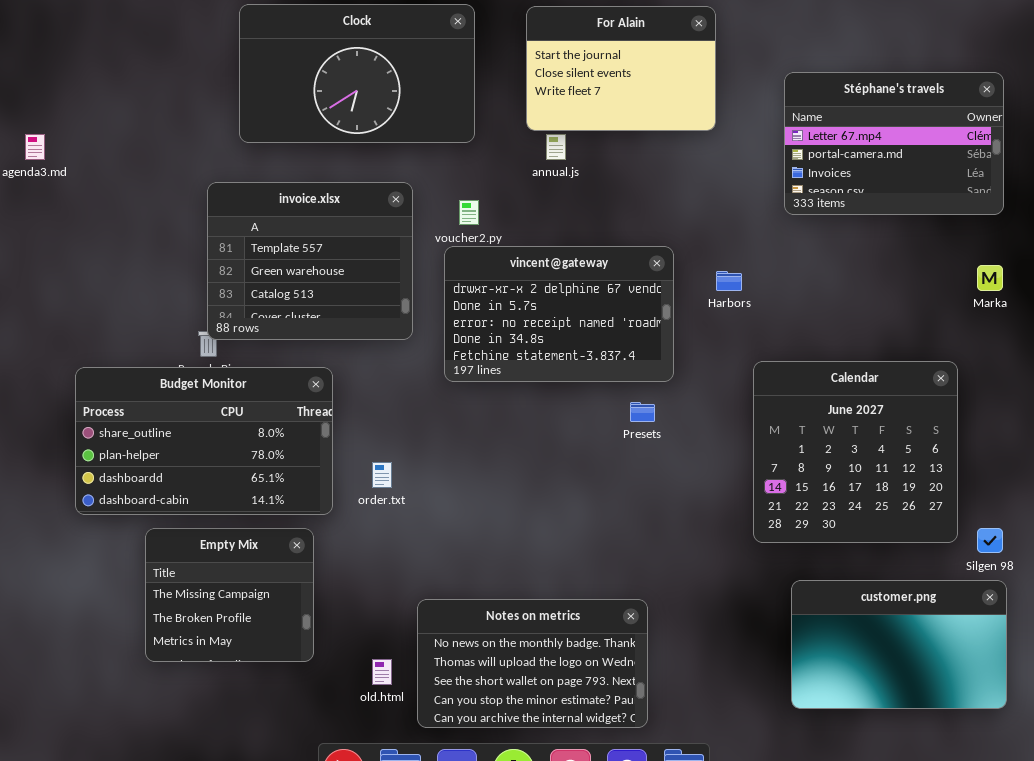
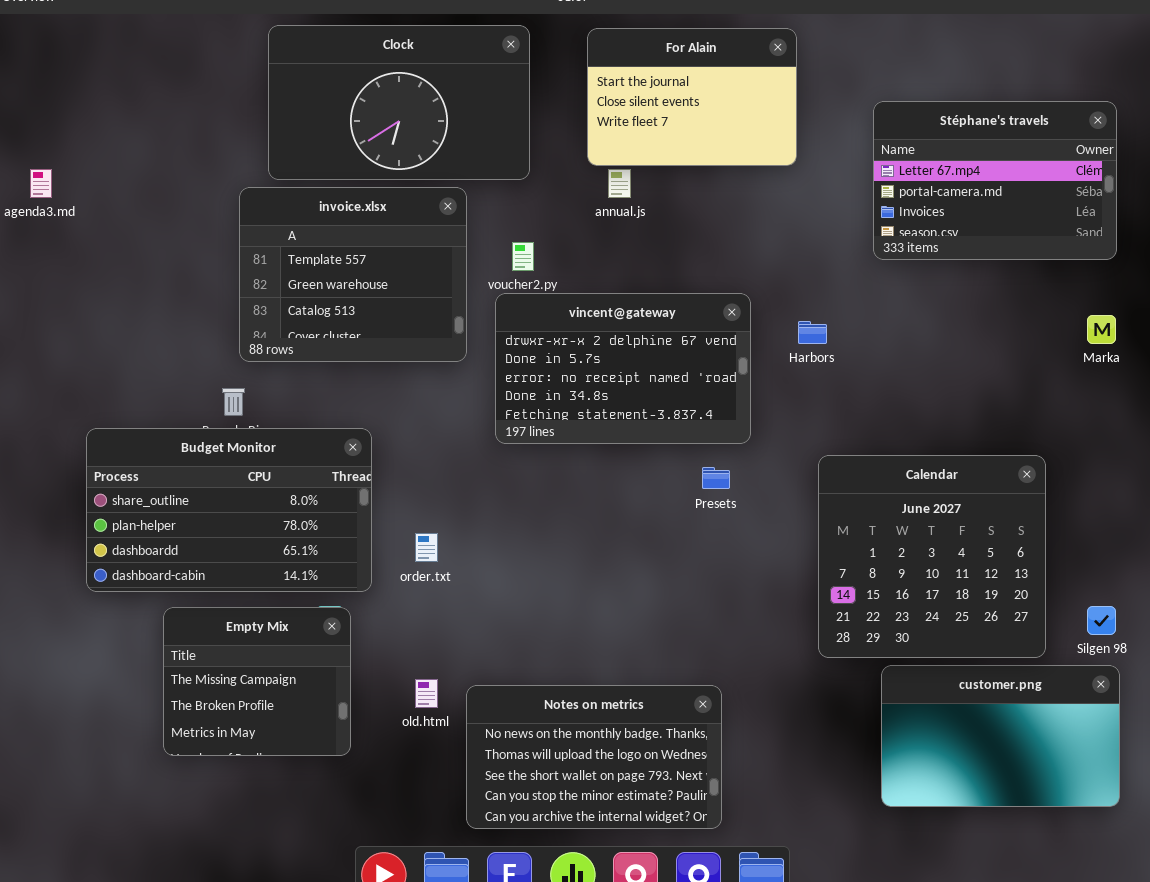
invoice.xlsx: [207,182,413,340] -> [239,187,467,362], moved
Calendar: [753,361,958,543] -> [818,455,1046,658], moved
old.html: [372,659,392,685] -> [415,679,438,708], moved

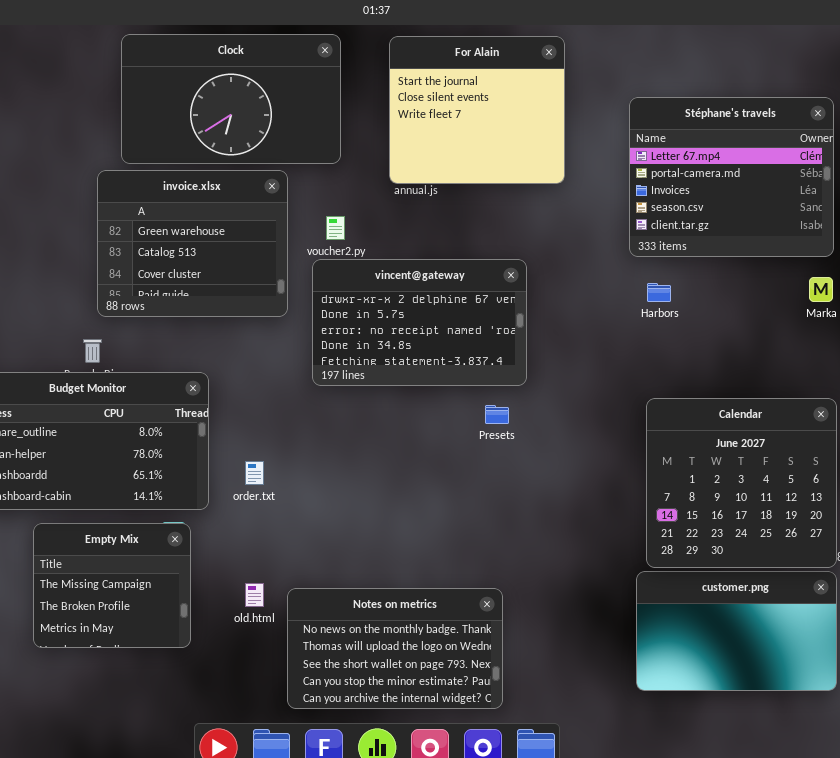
For Alain: [587,28,797,166] -> [389,36,565,184], resized
Stéphane's travels: [873,101,1117,260] -> [629,97,834,257], resized
invoice.xlsx: [239,187,467,362] -> [97,170,288,317], scrolled down 1 row
Harbors: [798,321,827,344] -> [647,283,671,302], moved
Calendar: [818,455,1046,658] -> [646,398,837,568], moved

